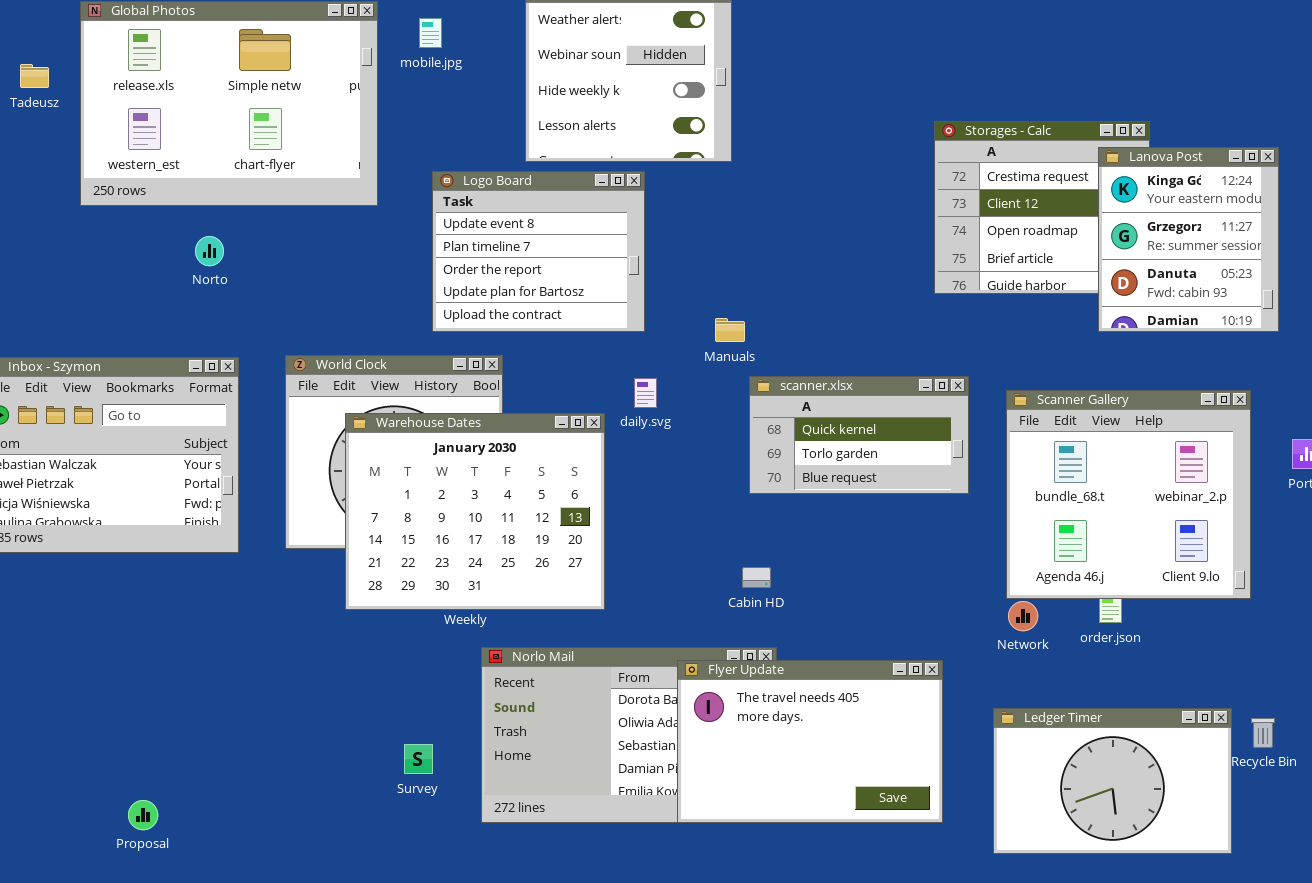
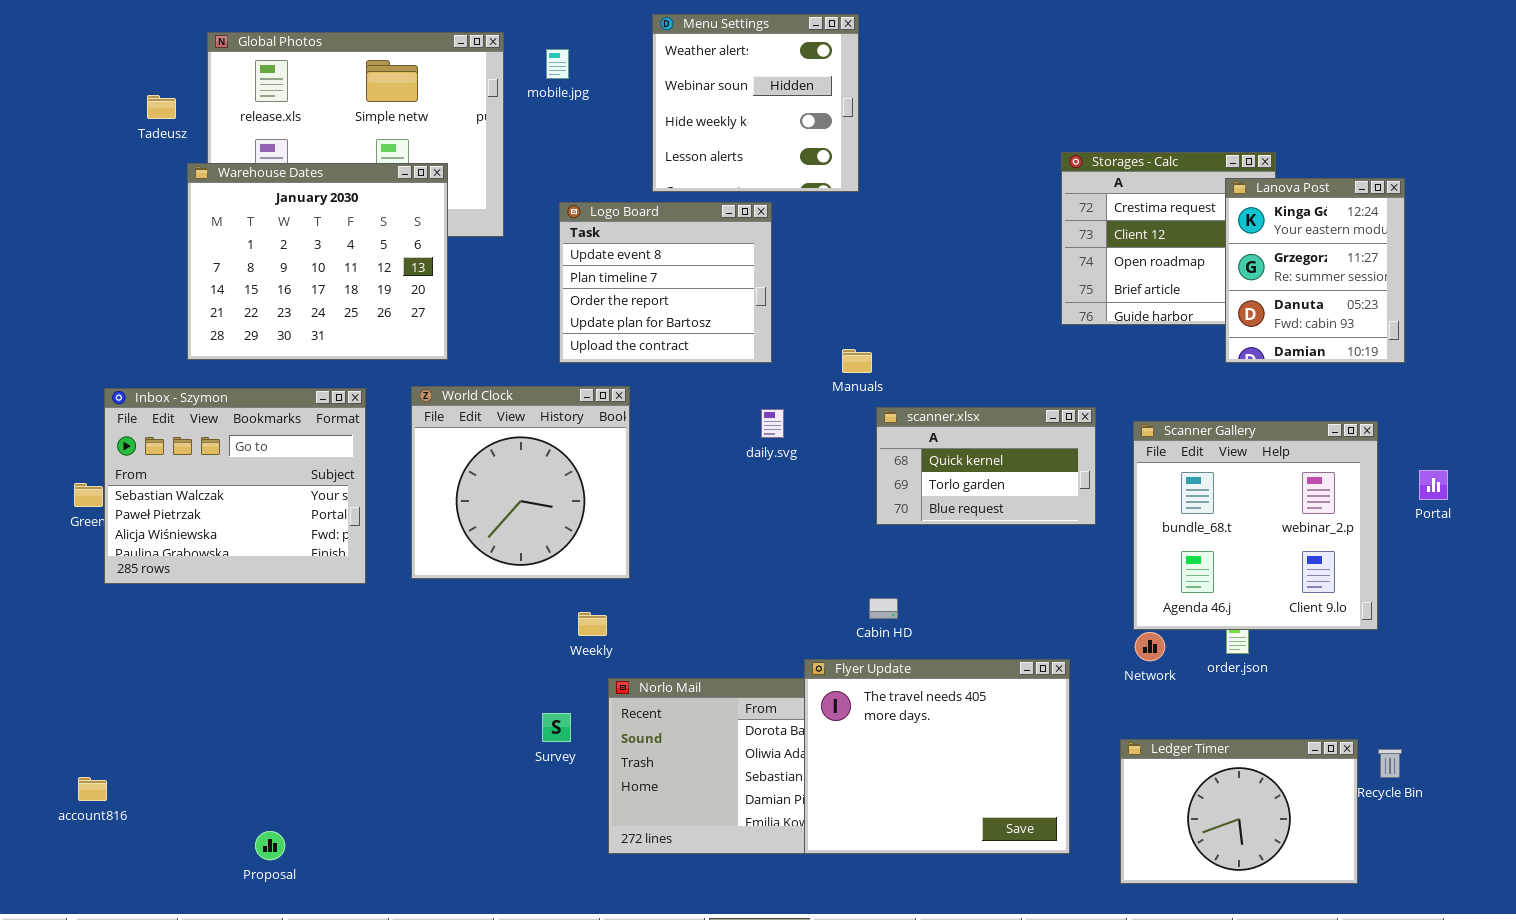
Warehouse Dates: [345,413,605,610] -> [187,163,448,360], moved
Flyer Update: [677,660,943,823] -> [804,659,1070,854], resized
Survey: [404,744,433,774] -> [542,713,571,742], moved

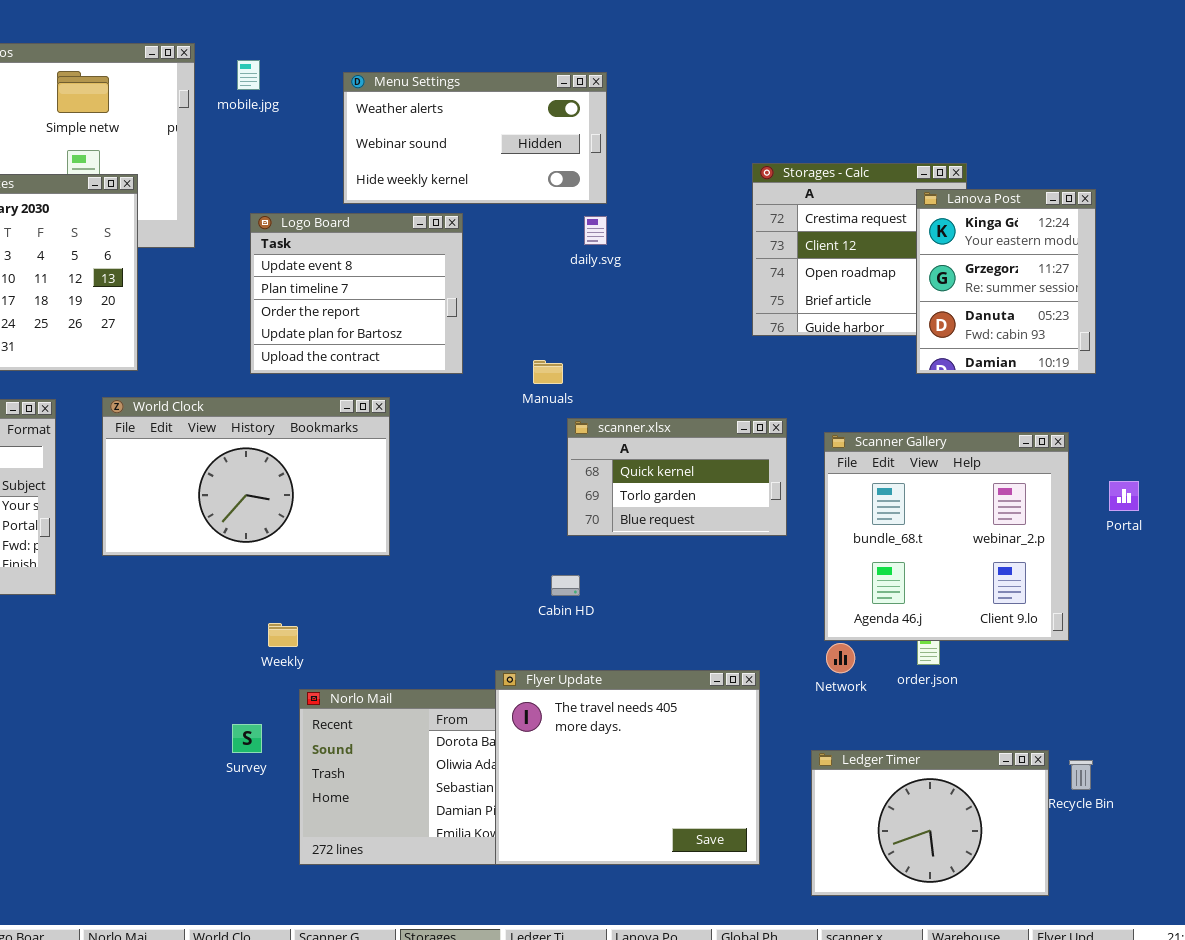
Menu Settings: [652,14,859,192] -> [343,72,607,204], resized
World Clock: [411,386,630,579] -> [102,397,390,556], resized
daily.svg: [761,409,784,438] -> [584,216,607,245], moved
Cabin HD: [869,598,898,619] -> [551,575,580,596], moved

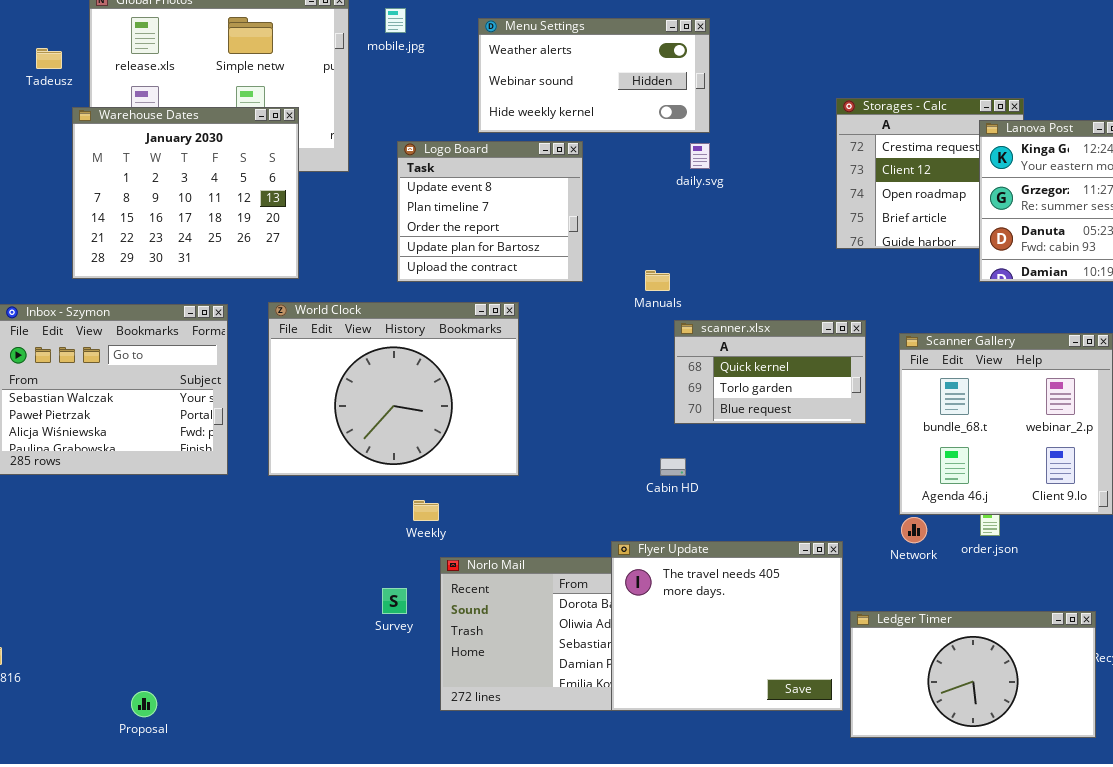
World Clock: [102,397,390,556] -> [268,302,519,476], resized
Ledger Timer: [811,750,1049,896] -> [850,611,1096,738], resized

